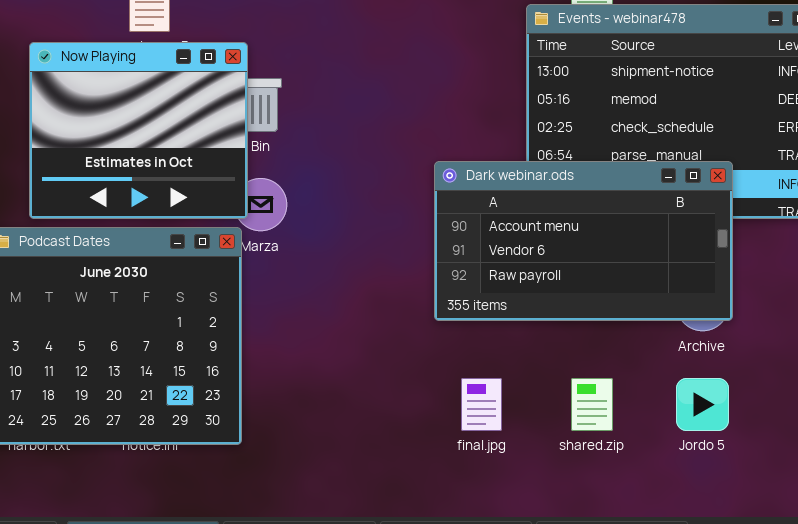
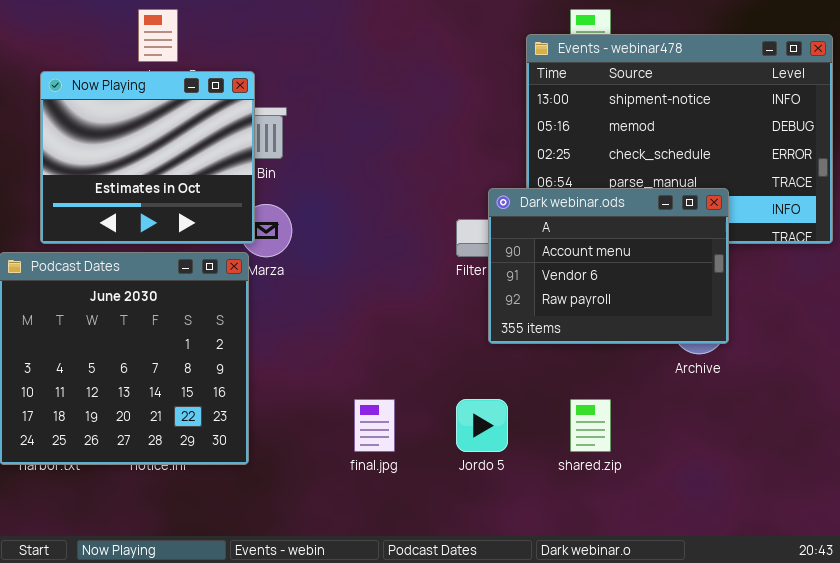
Dark webinar.ods: [434,161,733,321] -> [488,188,729,344], resized
final.jpg: [461,378,502,431] -> [354,399,395,452], moved
Jordo 5: [676,378,729,431] -> [456,399,508,452], moved

